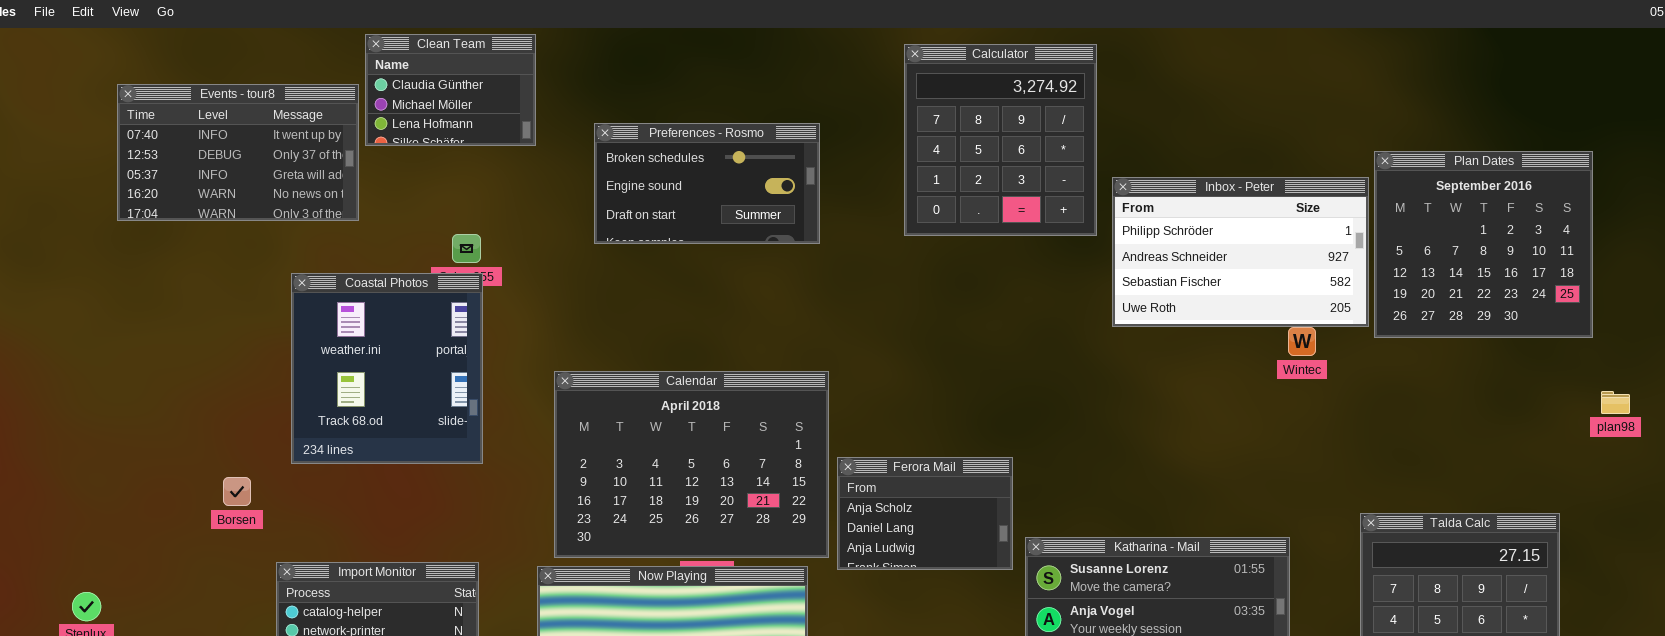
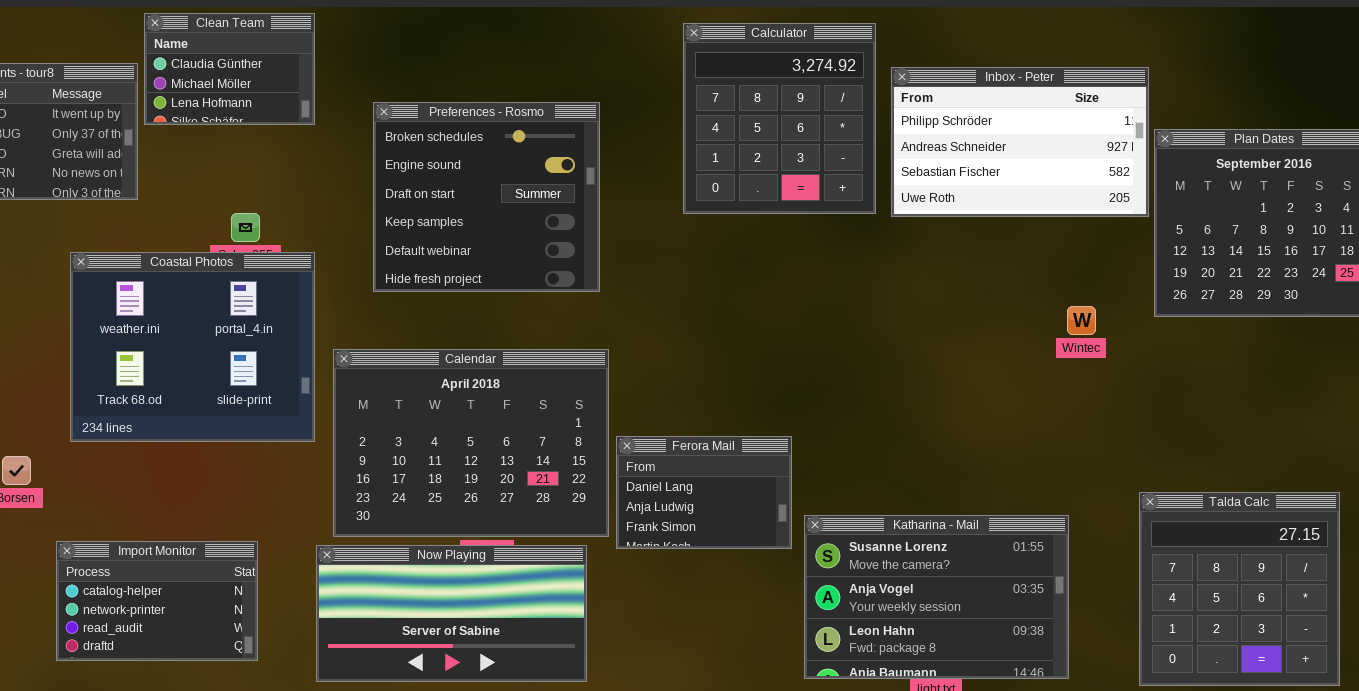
Preferences - Rosmo: [594,123,820,244] -> [373,102,600,292], resized
Inbox - Peter: [1112,177,1369,327] -> [891,67,1149,217], moved
Coastal Photos: [291,273,483,464] -> [70,252,315,442], resized
Ferora Mail: [837,457,1013,570] -> [616,436,792,549], scrolled down 1 row

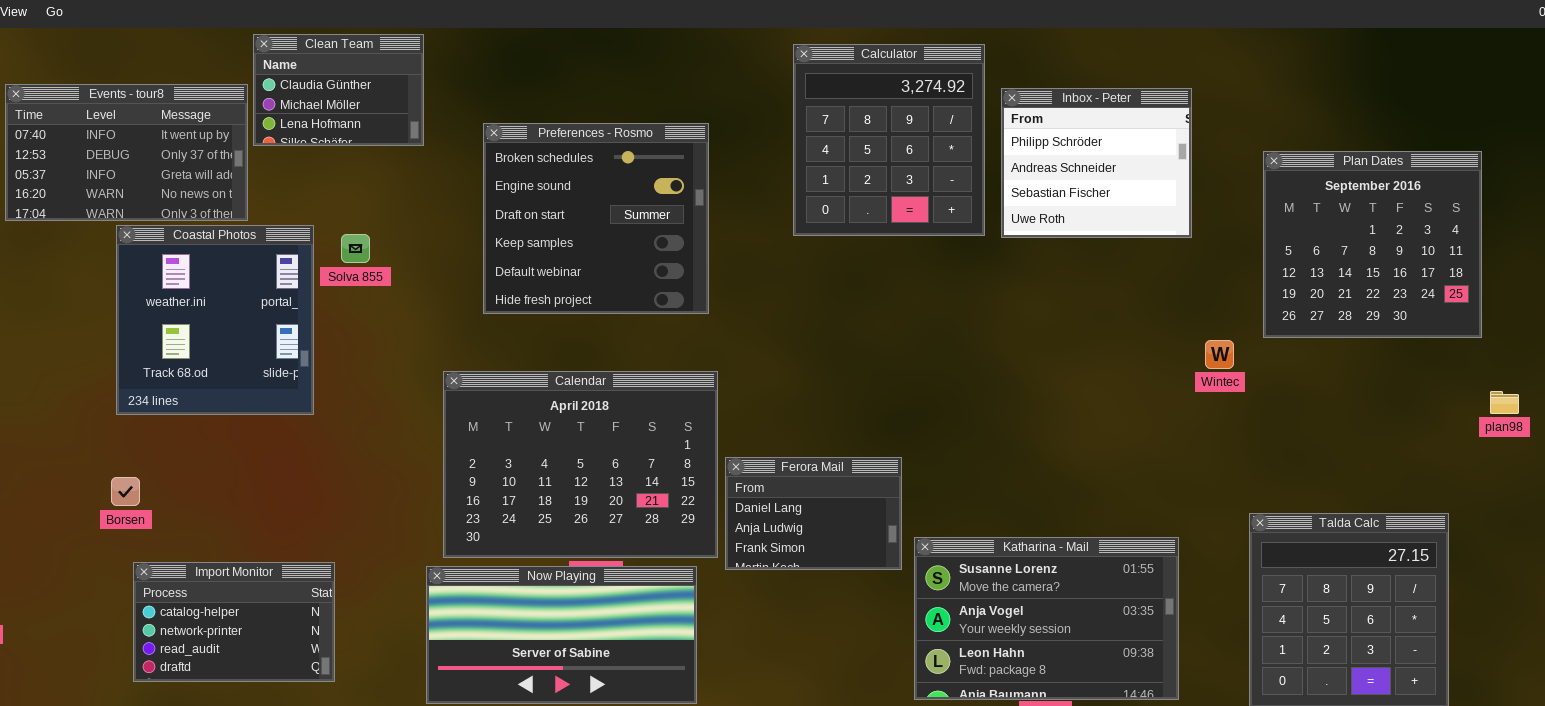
Inbox - Peter: [891,67,1149,217] -> [1001,88,1192,238], resized
Coastal Photos: [70,252,315,442] -> [116,225,314,415], moved, resized
Wintec: [1067,306,1096,335] -> [1205,340,1234,369], moved
Import Monitor: [56,541,258,661] -> [133,562,335,682], moved

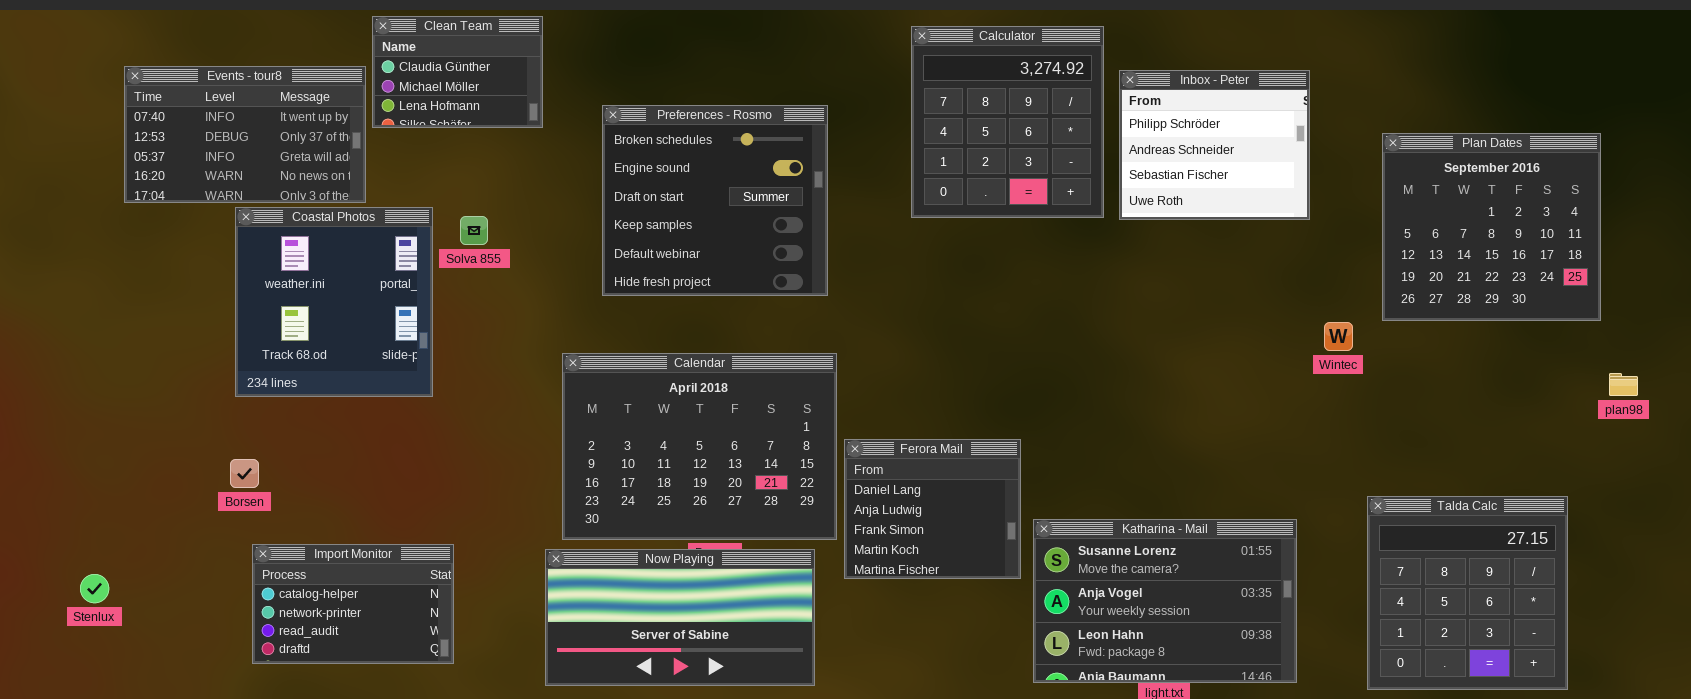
Ferora Mail: [725,457,902,570] -> [844,439,1021,579], resized

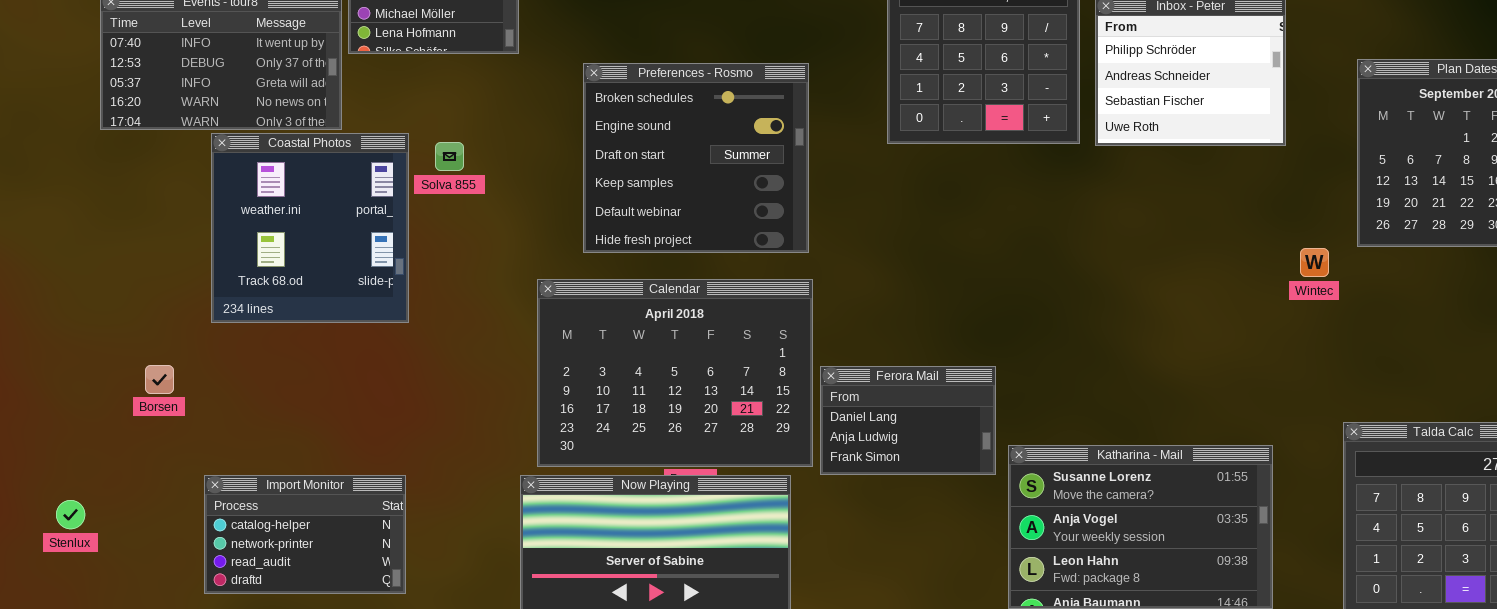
Preferences - Rosmo: [602,105,828,296] -> [583,63,809,253], moved
Ferora Mail: [844,439,1021,579] -> [820,366,996,475], resized
Borsen: [230,459,259,488] -> [145,365,174,394], moved
Import Monitor: [252,544,454,664] -> [204,475,406,594], moved

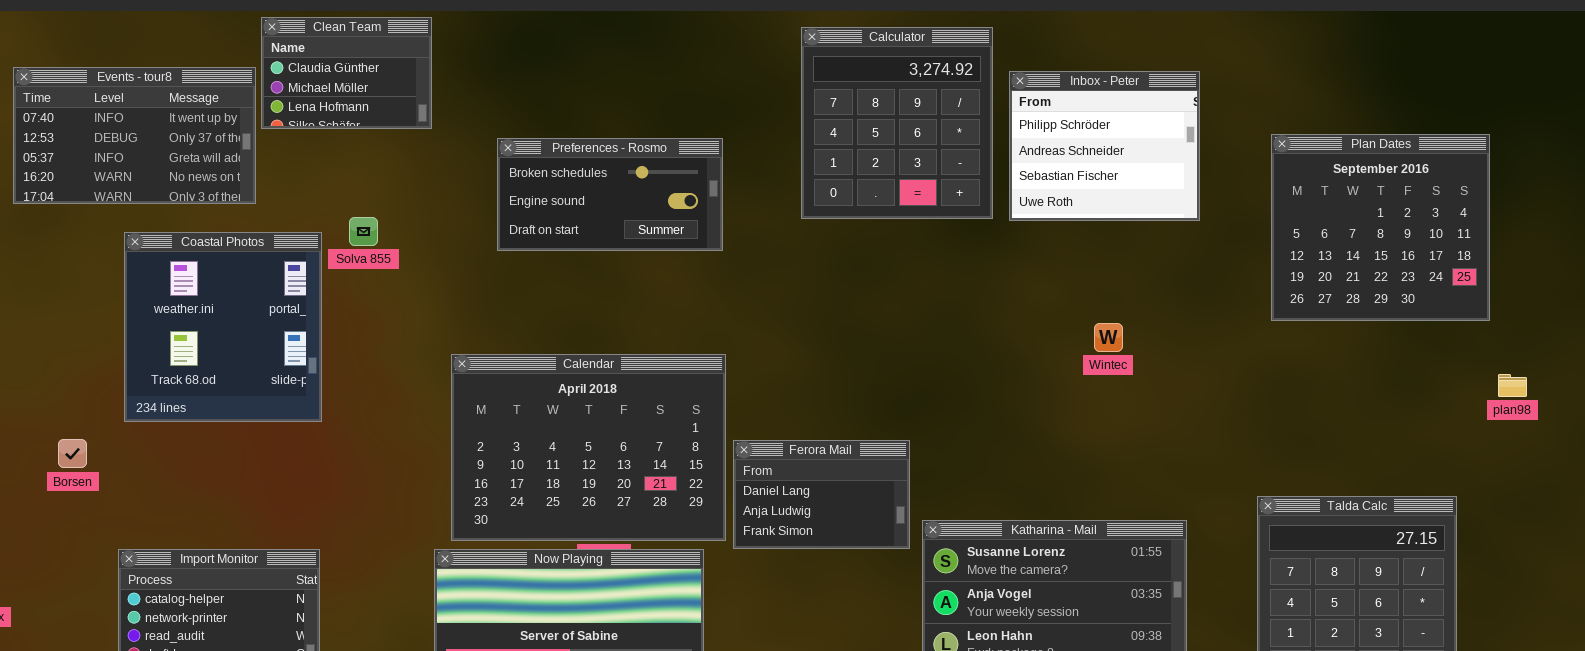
Preferences - Rosmo: [583,63,809,253] -> [497,138,723,251], resized
Coastal Photos: [211,133,409,323] -> [124,232,322,422], moved
Wintec: [1300,248,1329,277] -> [1094,323,1123,352], moved

